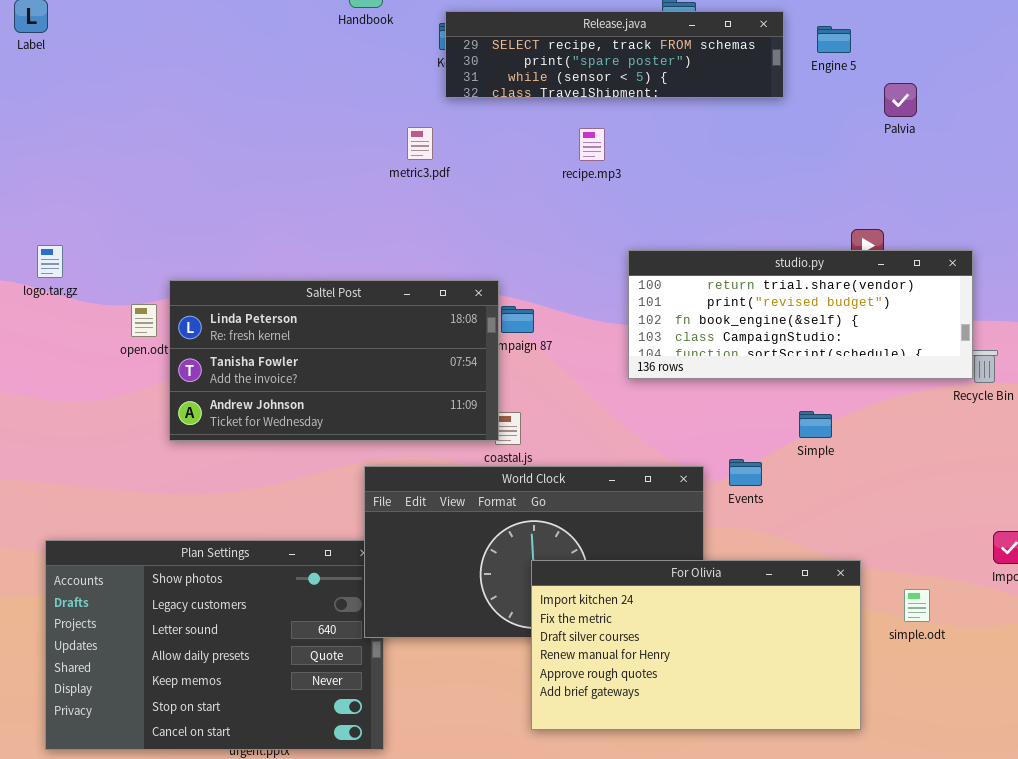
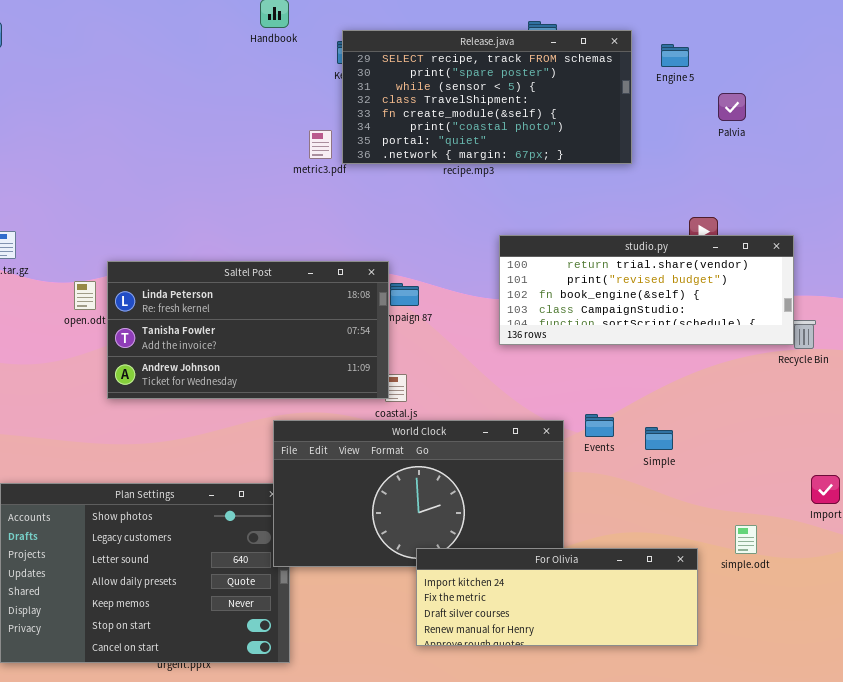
Release.java: [445,11,784,98] -> [342,30,632,164], resized
Simple: [799,411,832,438] -> [645,427,673,450], moved
For Olivia: [531,560,861,730] -> [416,548,698,646], resized

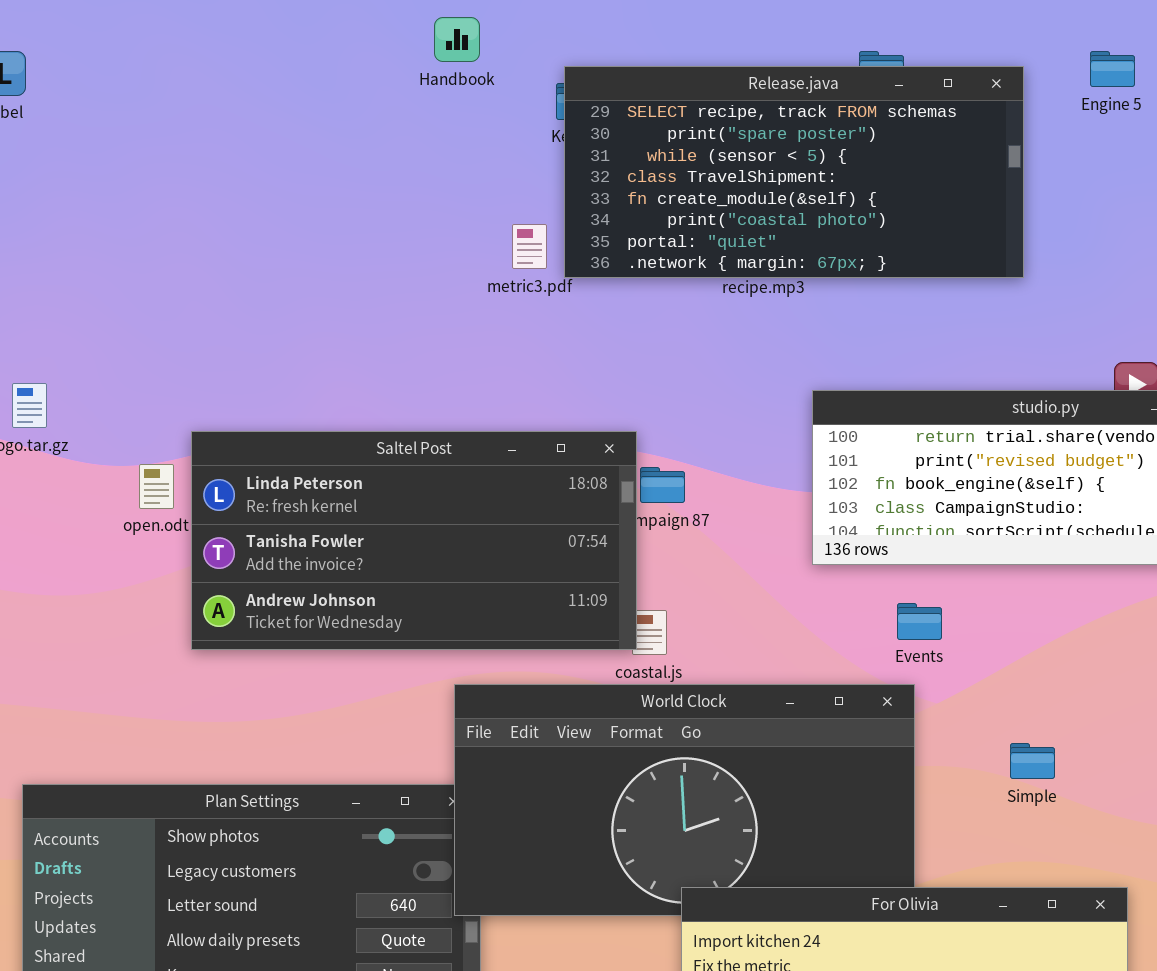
Engine 5: [661,44,689,67] -> [1090,51,1135,87], moved
Events: [585,414,614,437] -> [897,603,942,640], moved
Simple: [645,427,673,450] -> [1010,743,1055,779], moved

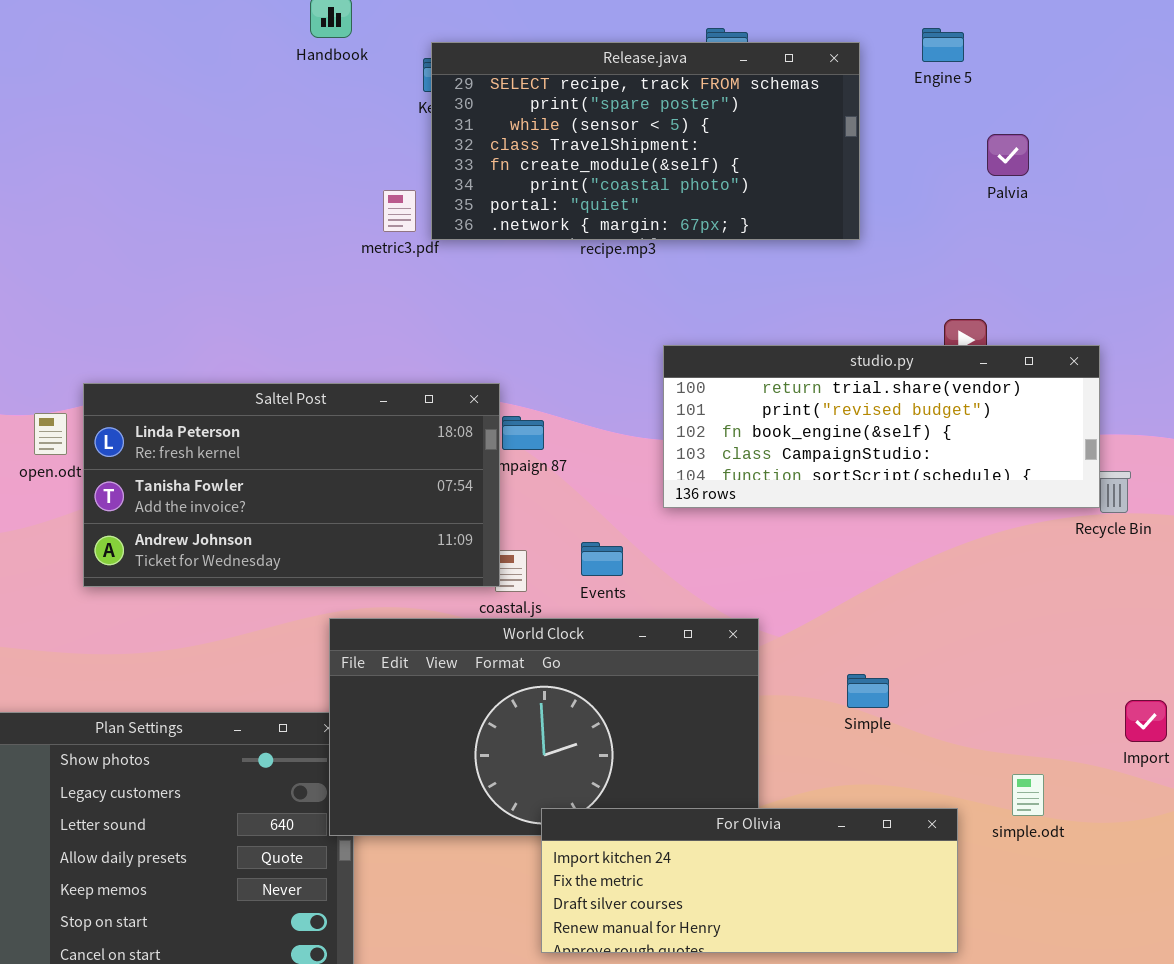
Events: [897,603,942,640] -> [581,542,623,576], moved

